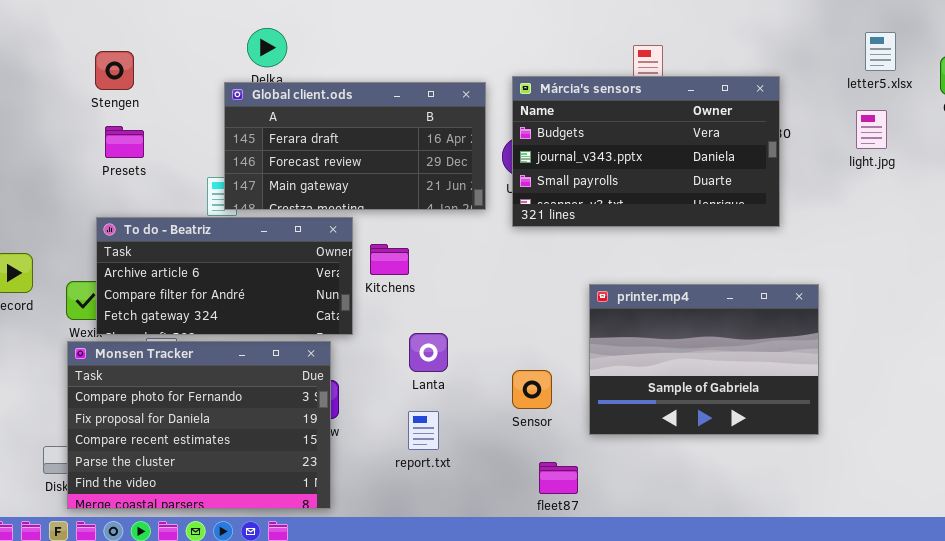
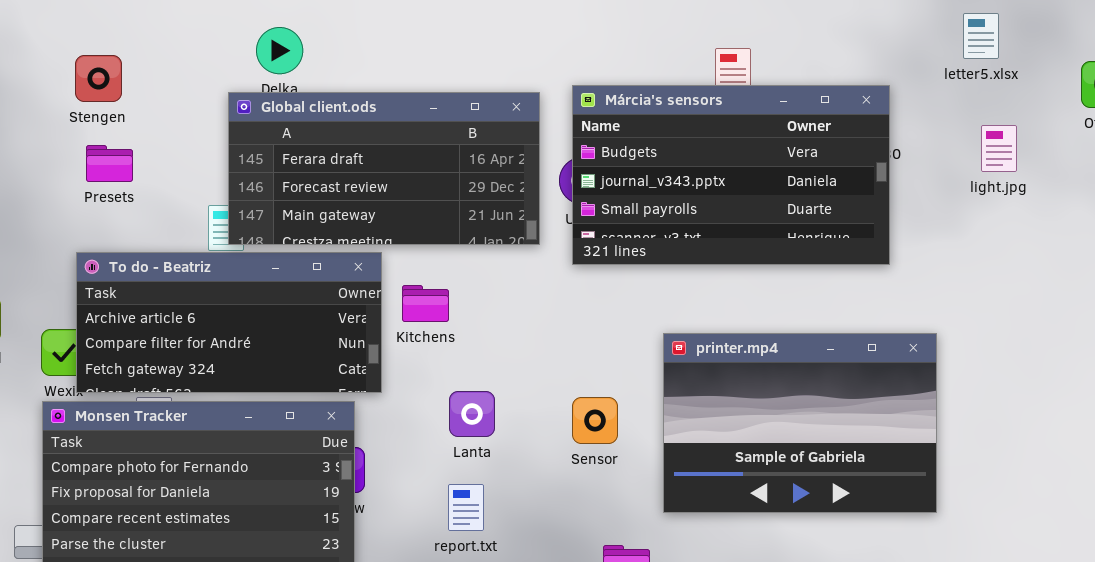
letter5.xlsx: [865,32,896,71] -> [963,13,999,59], moved
Sensor: [512,370,552,409] -> [572,397,618,444], moved

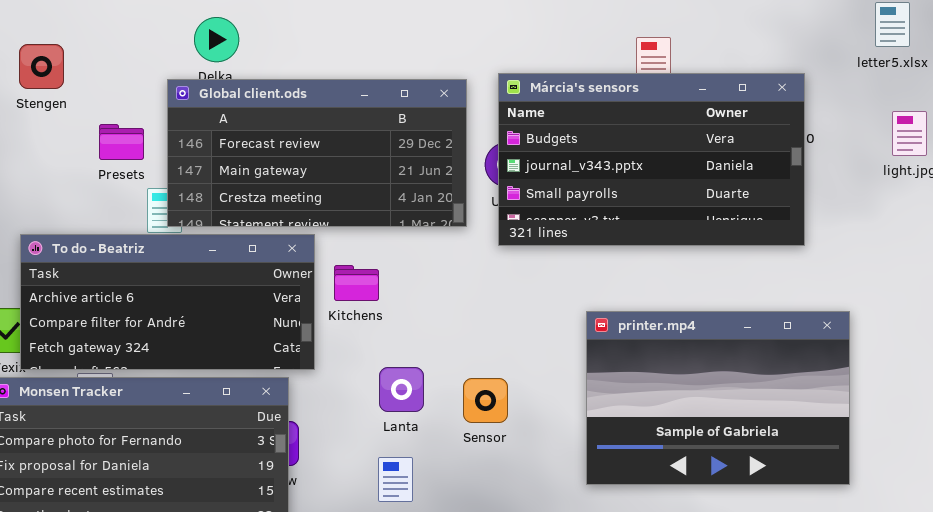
Global client.ods: [228,92,540,245] -> [167,79,467,227], scrolled down 1 row
Presets: [86,145,133,182] -> [99,124,144,160], moved
Sensor: [572,397,618,444] -> [463,378,508,423], moved

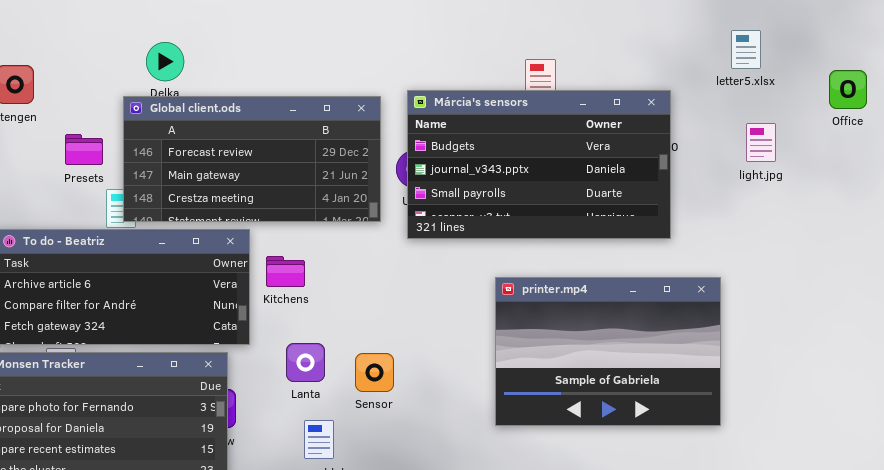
printer.mp4: [586,311,850,485] -> [495,277,721,426], moved
Lanta: [379,367,424,412] -> [286,343,325,382], moved
Sensor: [463,378,508,423] -> [355,353,394,392], moved

